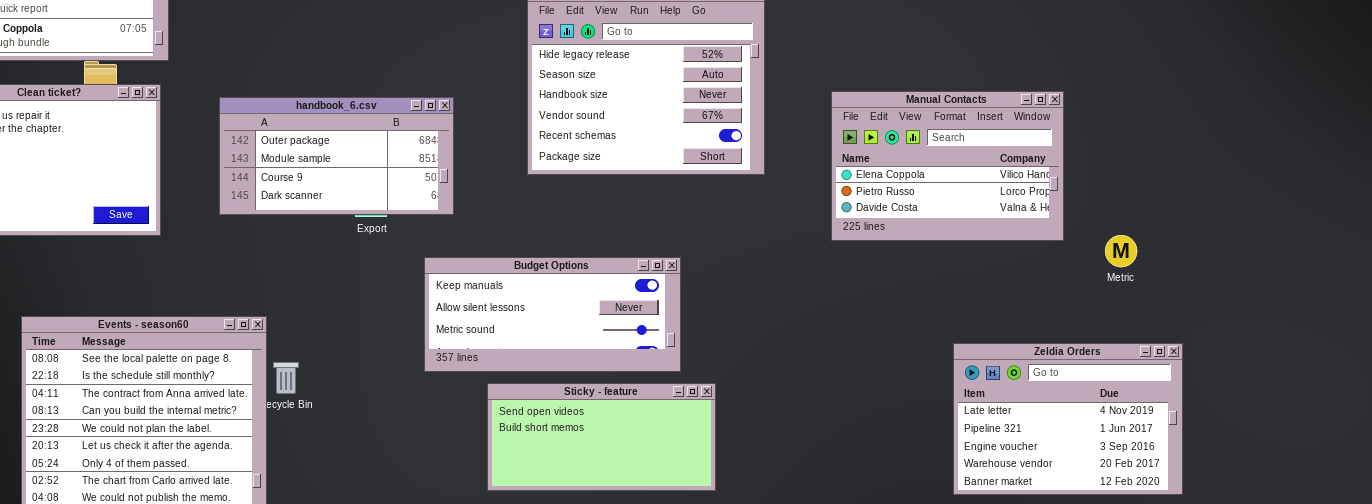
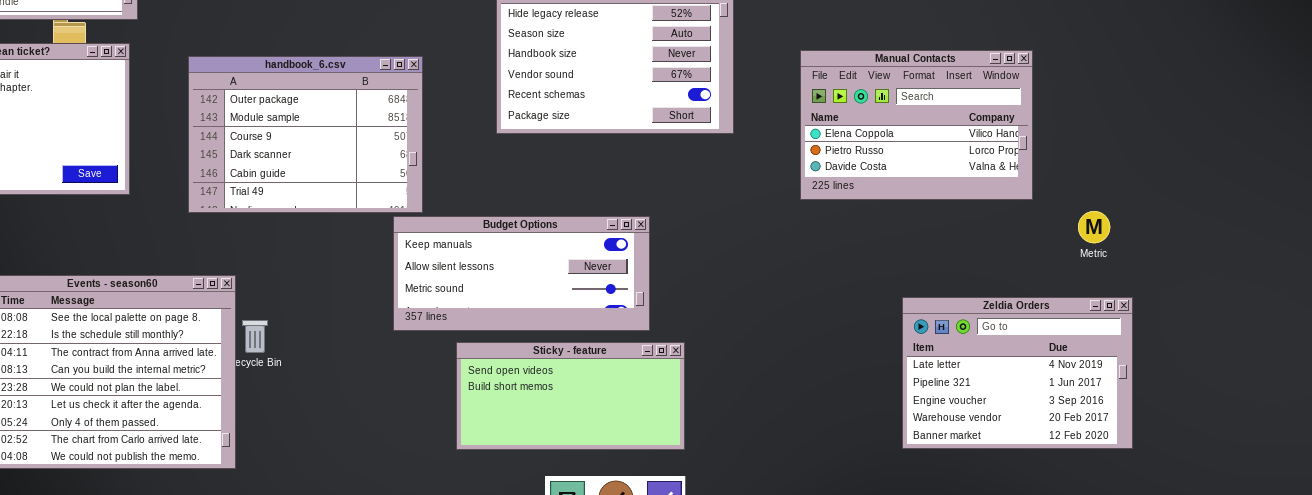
handbook_6.csv: [219,97,454,215] -> [188,56,423,213], resized
Metric: [1105,235,1137,267] -> [1078,211,1110,243], moved
Zeldia Orders: [953,343,1183,495] -> [902,297,1133,449], moved

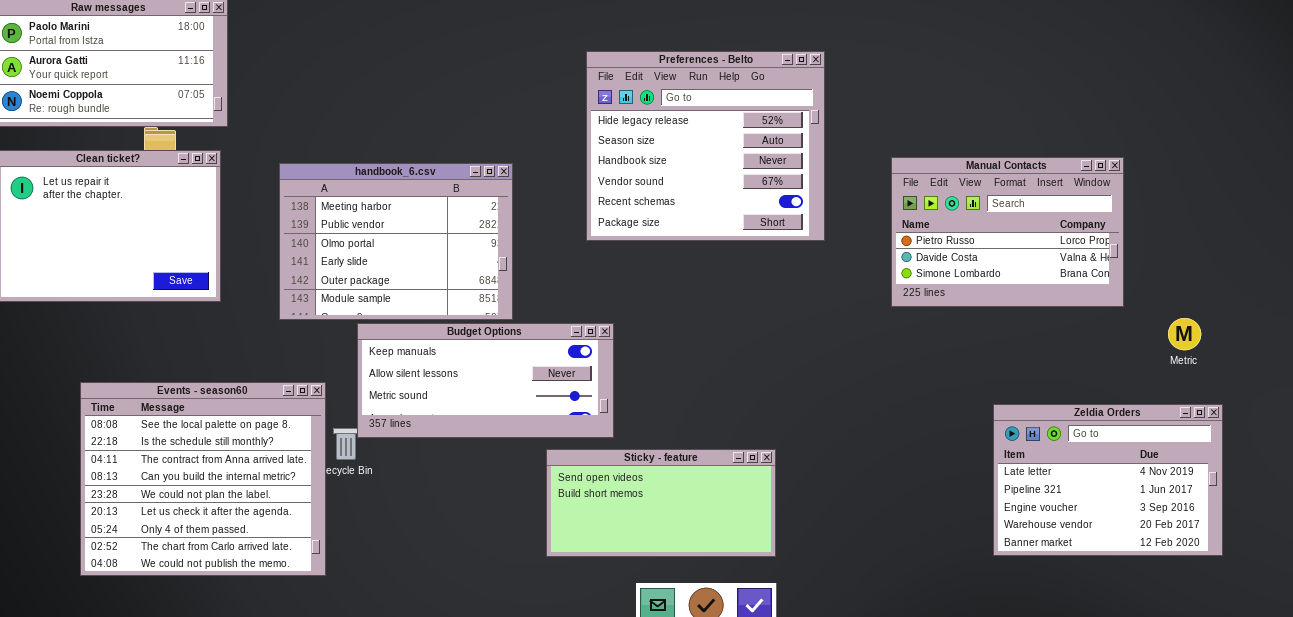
Manual Contacts: [800,50,1033,200] -> [891,157,1124,307], scrolled down 1 row
handbook_6.csv: [188,56,423,213] -> [279,163,513,320], scrolled up 4 rows
Budget Options: [393,216,650,331] -> [357,323,614,438], moved

